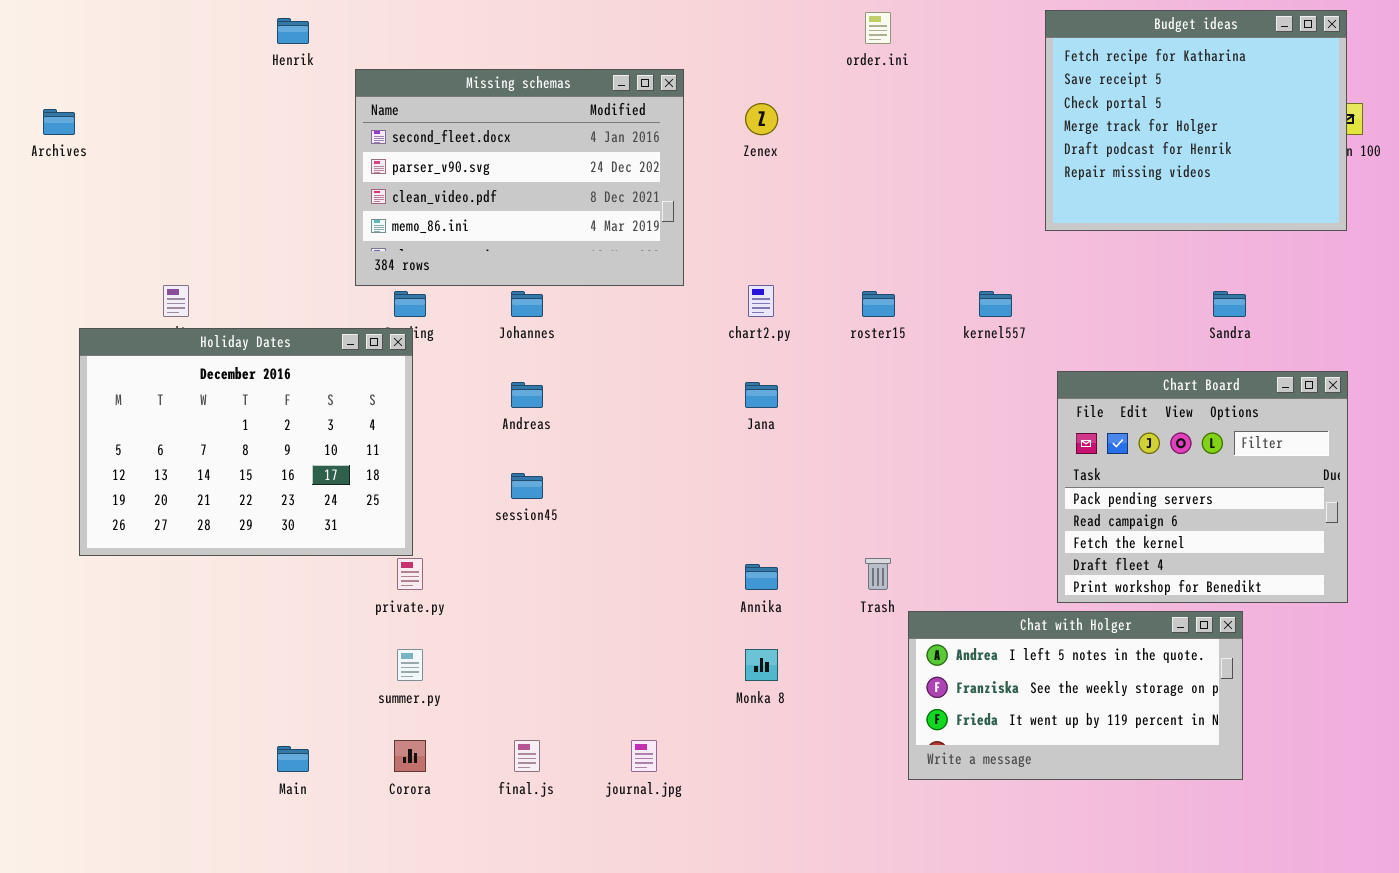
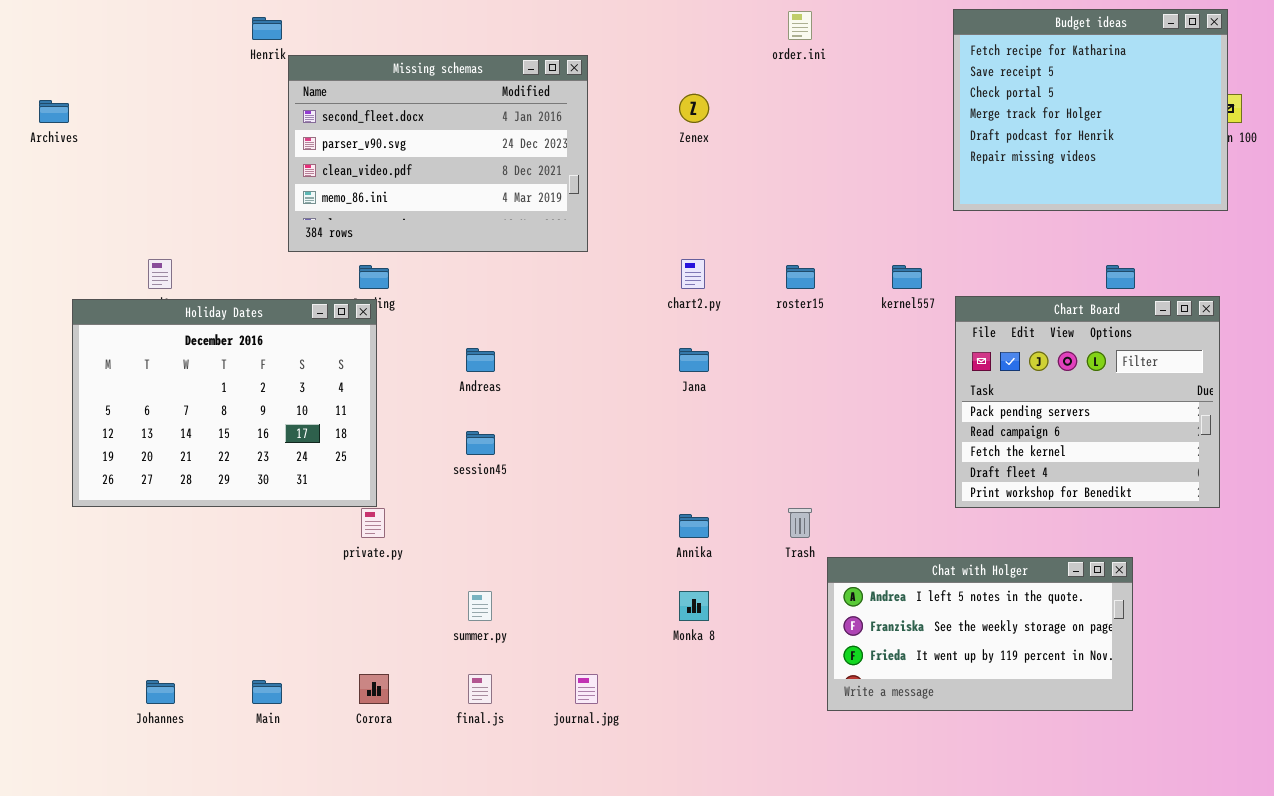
Missing schemas: [355,69,684,286] -> [288,55,588,252], moved
Johannes: [511,291,543,317] -> [146,680,175,704], moved
Chart Board: [1057,371,1348,603] -> [955,296,1220,508], moved
summer.py: [397,649,423,681] -> [468,591,492,621], moved

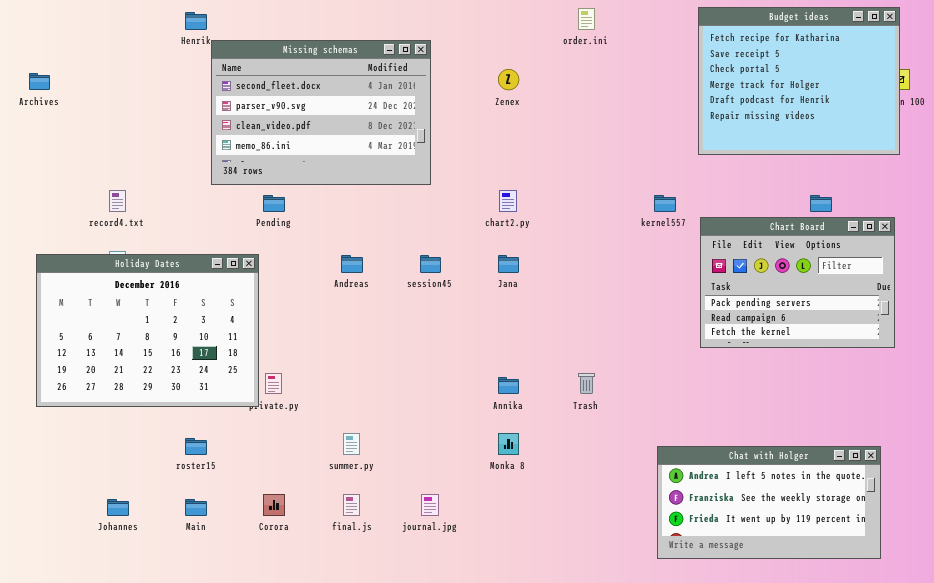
roster15: [786,265,815,289] -> [185,438,207,455], moved
Chart Board: [955,296,1220,508] -> [700,217,895,348], resized
Holiday Dates: [72,299,377,507] -> [36,254,259,407], moved
session45: [466,431,495,455] -> [420,255,441,273], moved
Chat with Holger: [827,557,1133,711] -> [657,446,881,559], moved

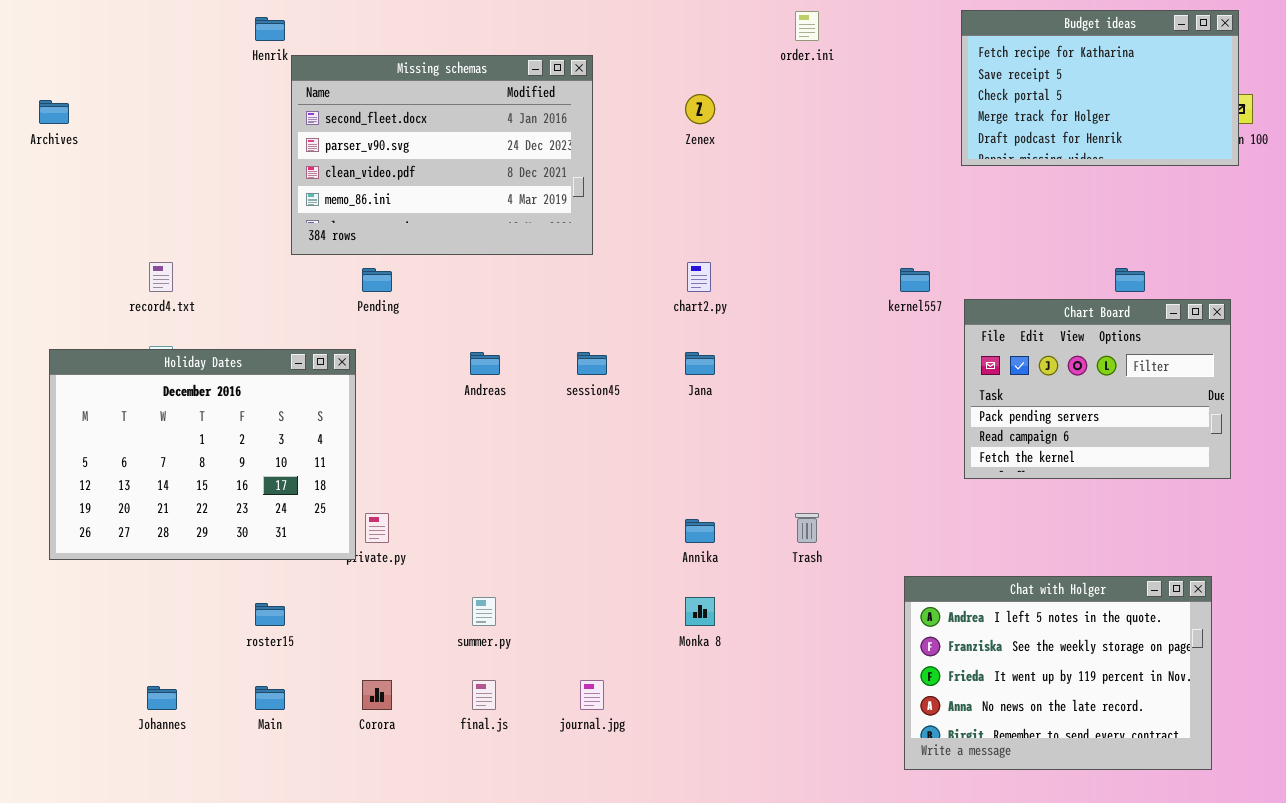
Budget ideas: [698,7,900,155] -> [961,10,1239,166], resized
Chat with Holger: [657,446,881,559] -> [904,576,1212,770], resized

